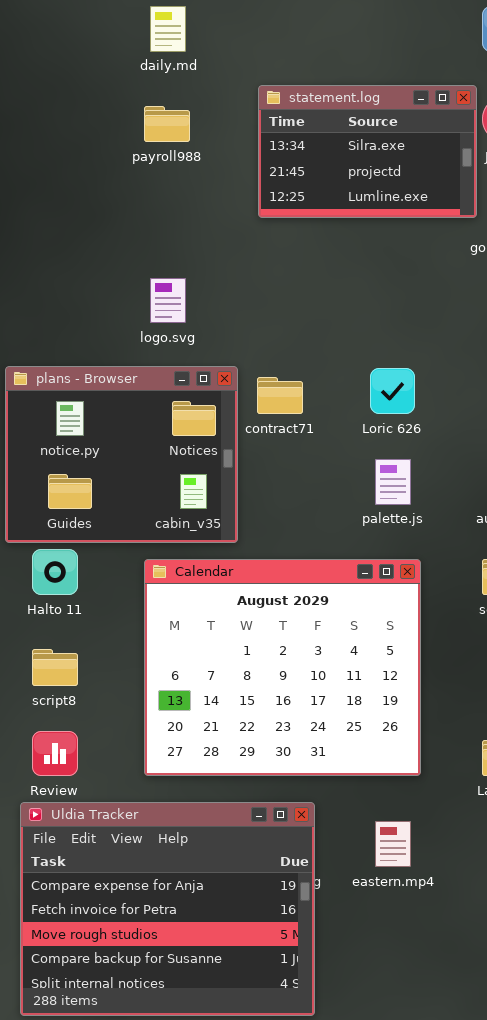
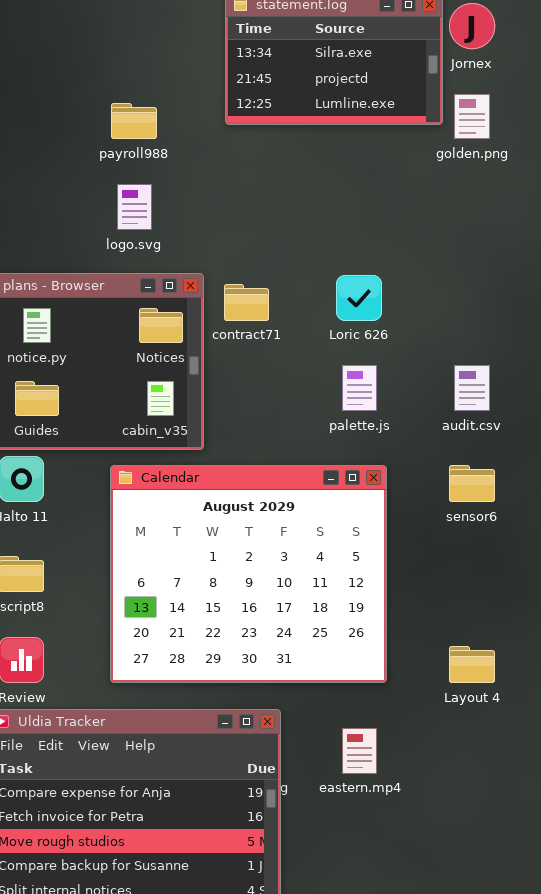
payroll988: [144,106,190,142] -> [111,103,157,139], moved

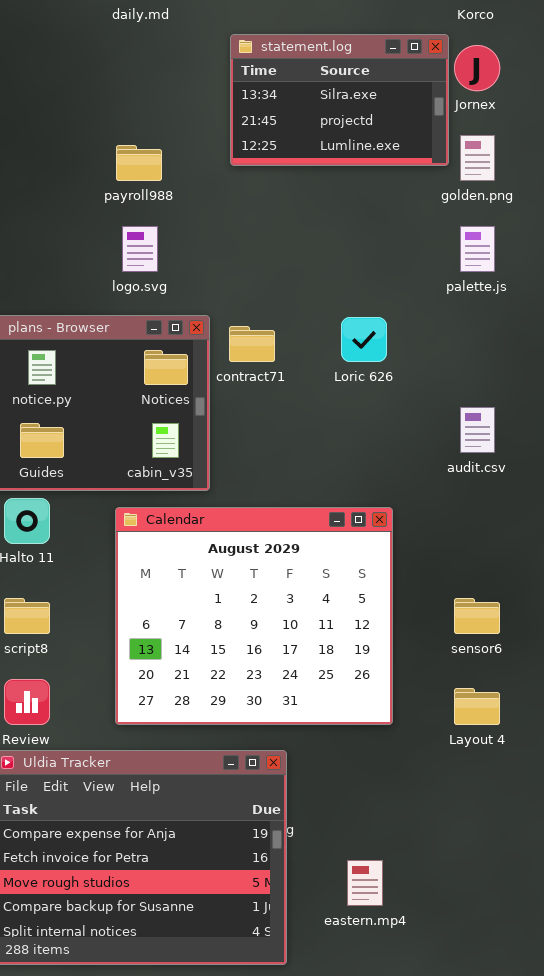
palette.js: [342,365,377,411] -> [460,226,495,272], moved
sensor6: [449,465,495,502] -> [454,598,500,634], moved
eastern.mp4: [342,728,377,774] -> [347,860,383,906], moved

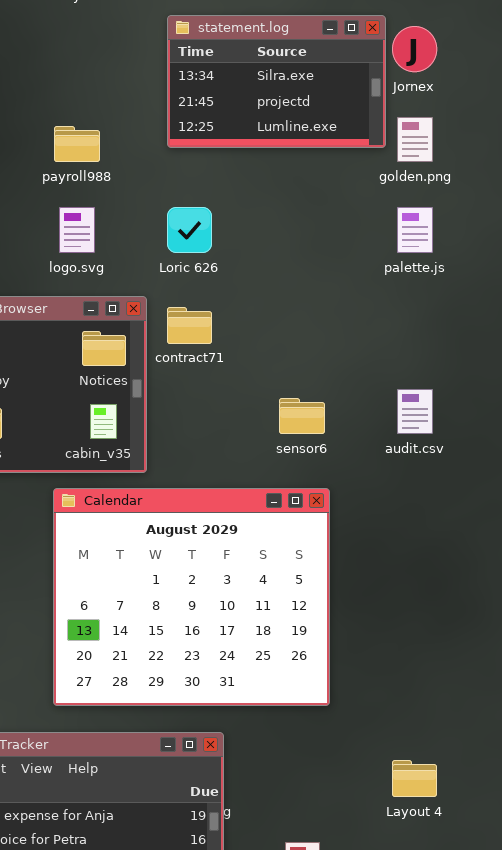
Loric 626: [341,317,387,362] -> [167,207,212,253], moved
sensor6: [454,598,500,634] -> [279,398,325,434], moved
Layout 4: [454,688,500,725] -> [392,760,437,797], moved

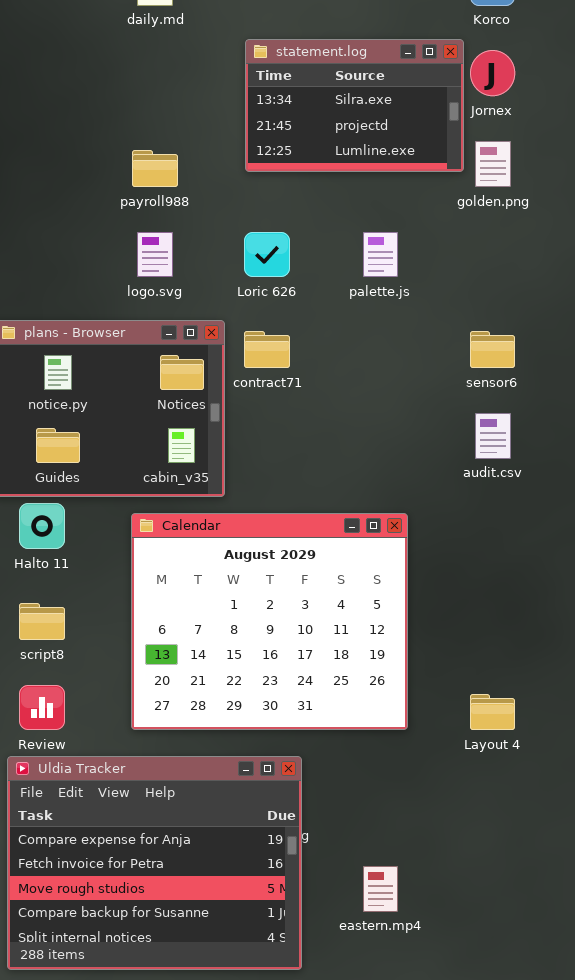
palette.js: [397,207,433,253] -> [363,232,398,277], moved
sensor6: [279,398,325,434] -> [470,331,515,368], moved
Layout 4: [392,760,437,797] -> [470,694,515,730], moved

